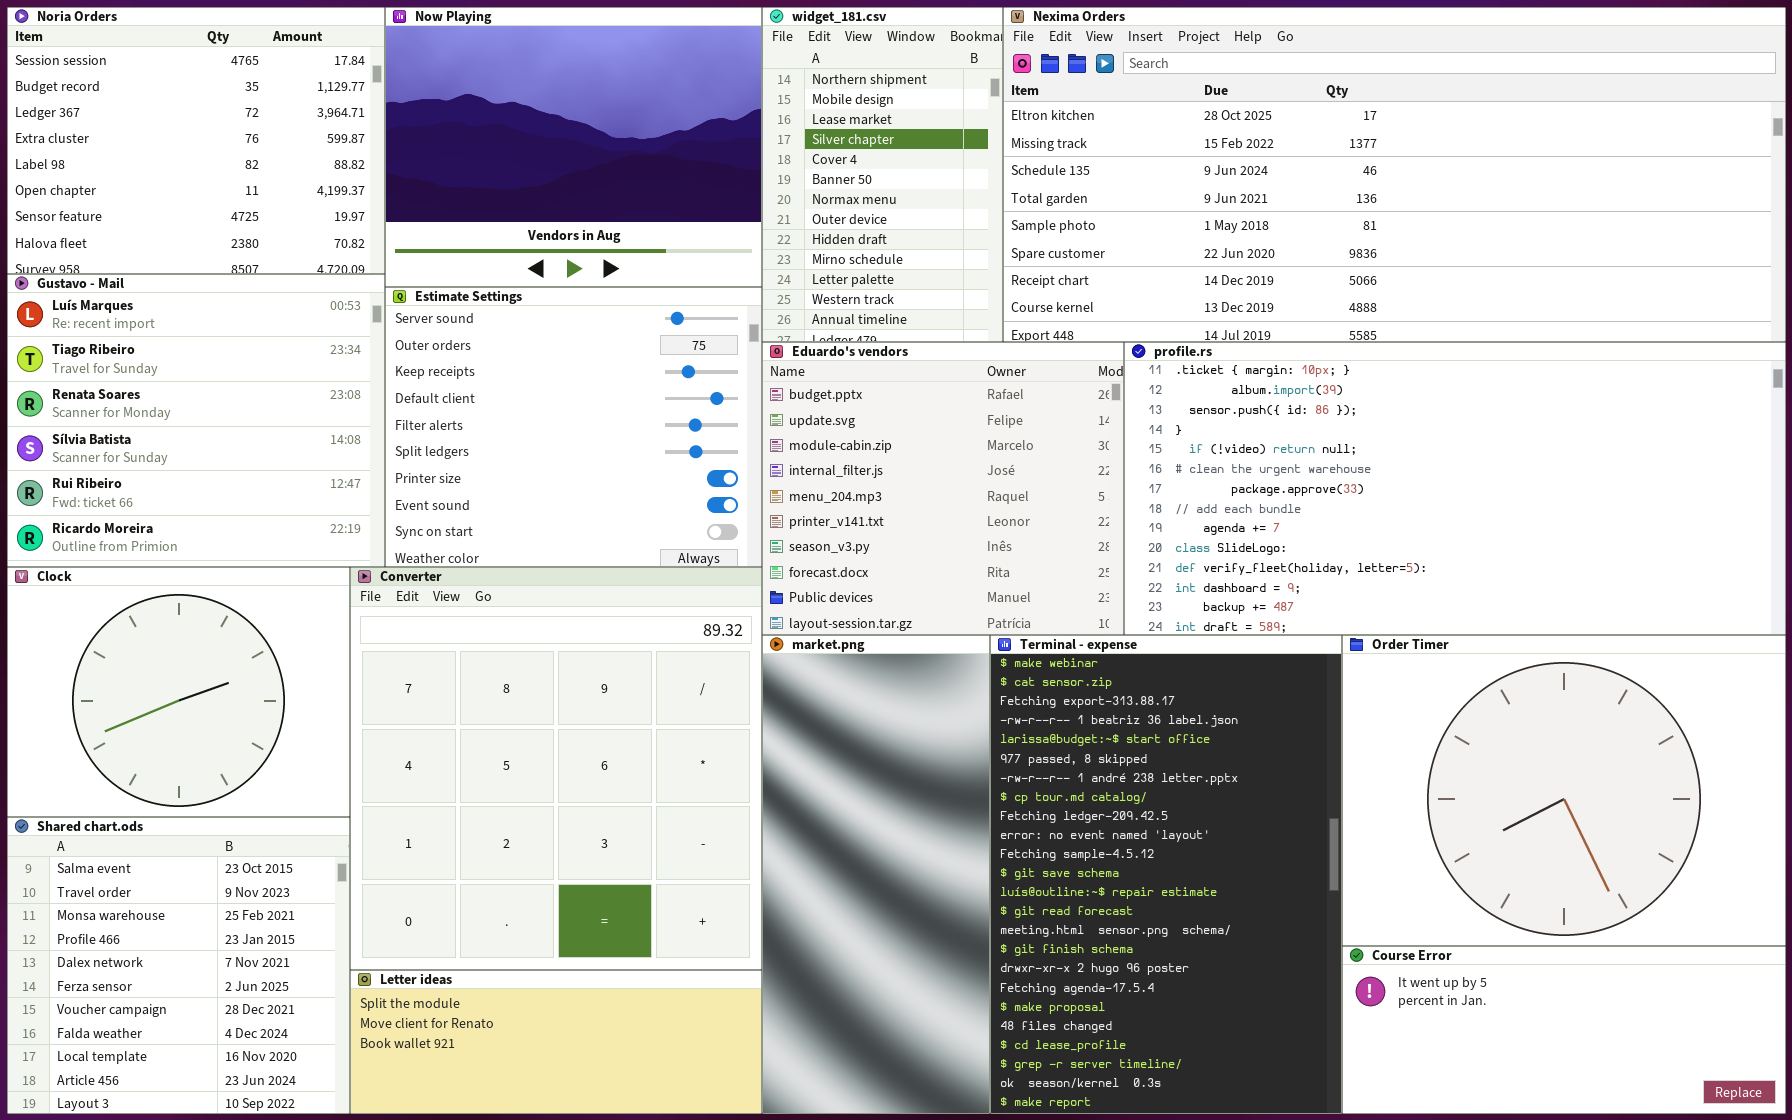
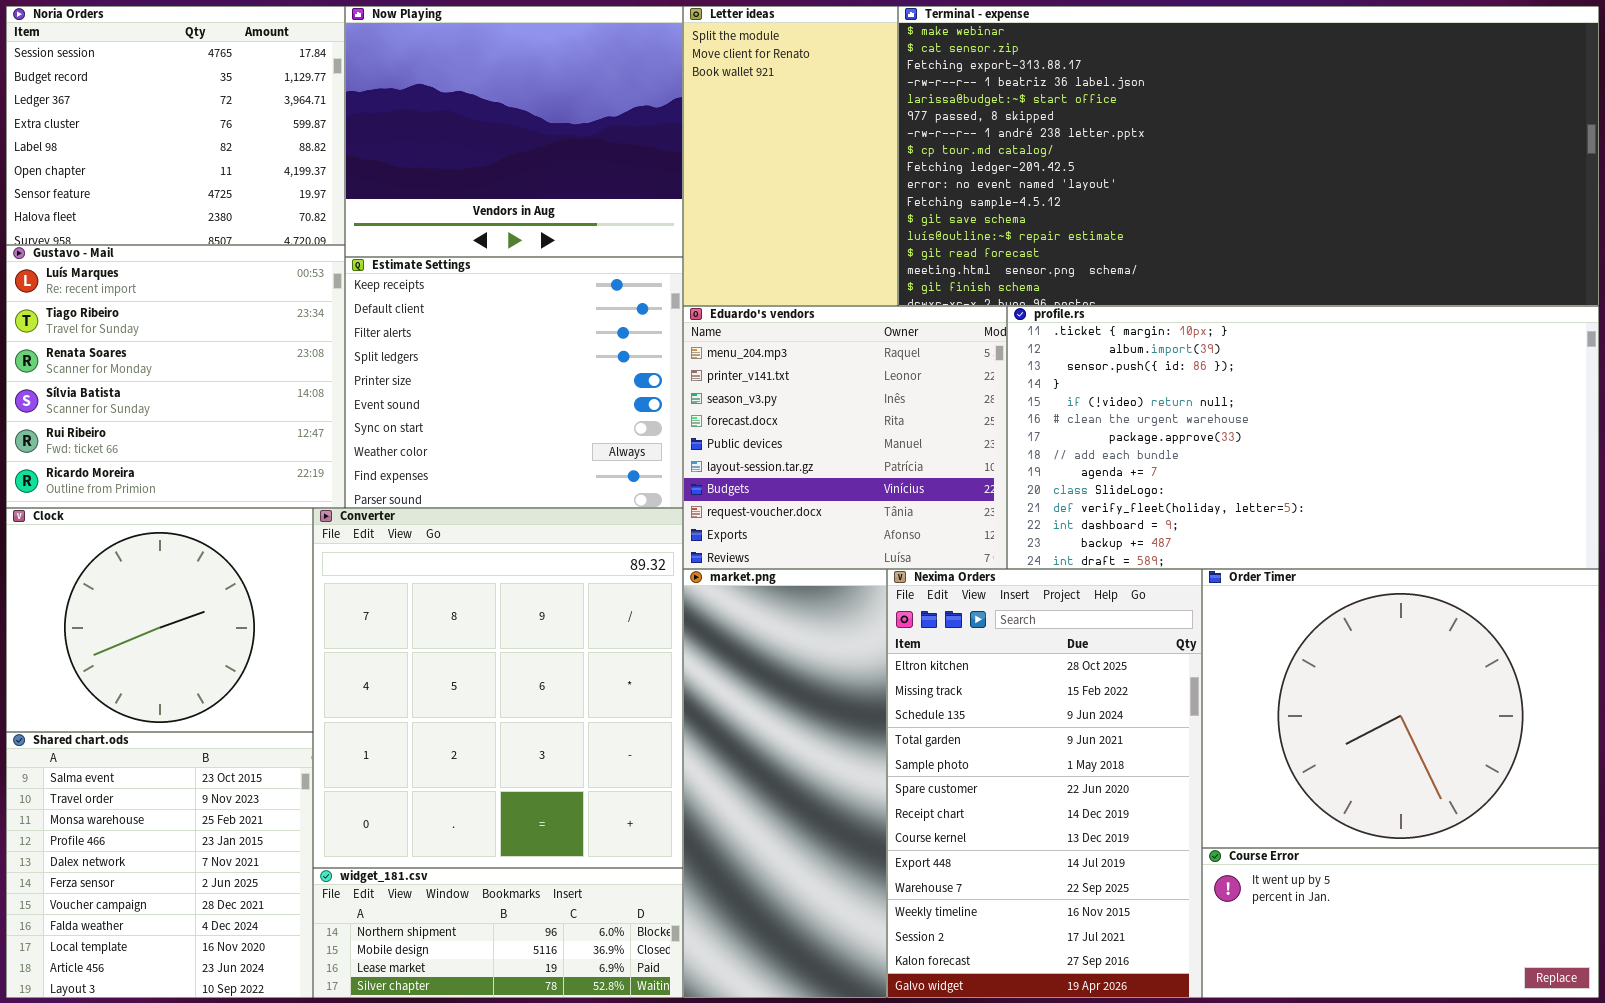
widget_181.csv: [762,7,1003,342] -> [313,868,683,998], moved, resized
Nexima Orders: [1003,7,1786,342] -> [887,569,1202,998], moved, resized
Estimate Settings: [385,287,762,567] -> [345,257,683,508], scrolled down 2 rows
Eduardo's vendors: [762,342,1124,635] -> [683,306,1007,569], scrolled down 4 rows
Terminal - expense: [990,635,1342,1114] -> [898,6,1599,306], moved, resized
Letter ideas: [350,970,762,1114] -> [683,6,898,306], moved, resized

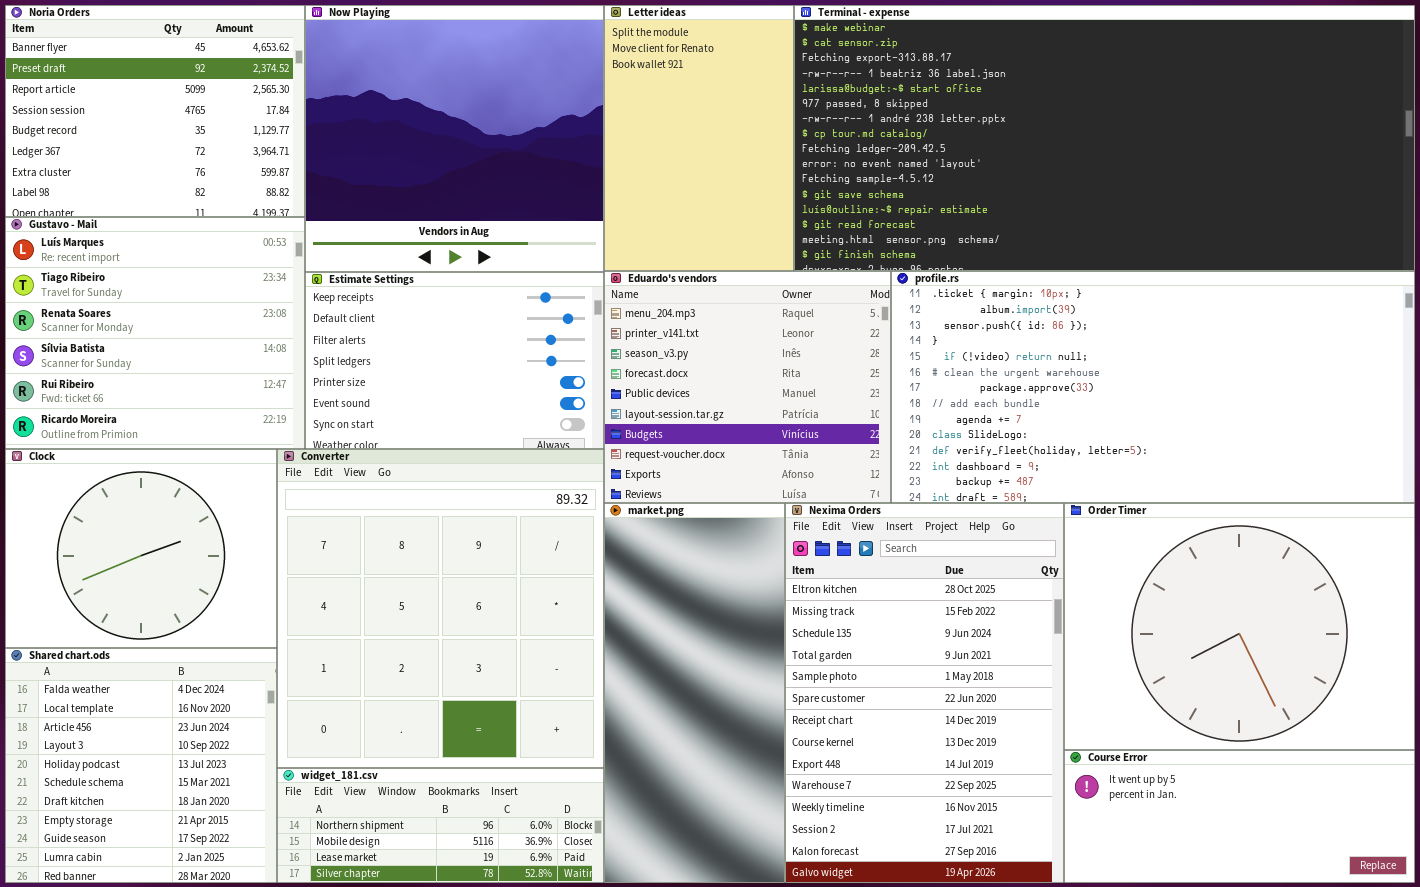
Noria Orders: [6,6,345,245] -> [5,5,305,217], scrolled up 3 rows
Now Playing: [345,6,683,257] -> [305,5,604,272], resized
Estimate Settings: [345,257,683,508] -> [305,272,604,449], resized
Shared chart.ods: [6,732,313,998] -> [5,648,277,883], scrolled down 7 rows

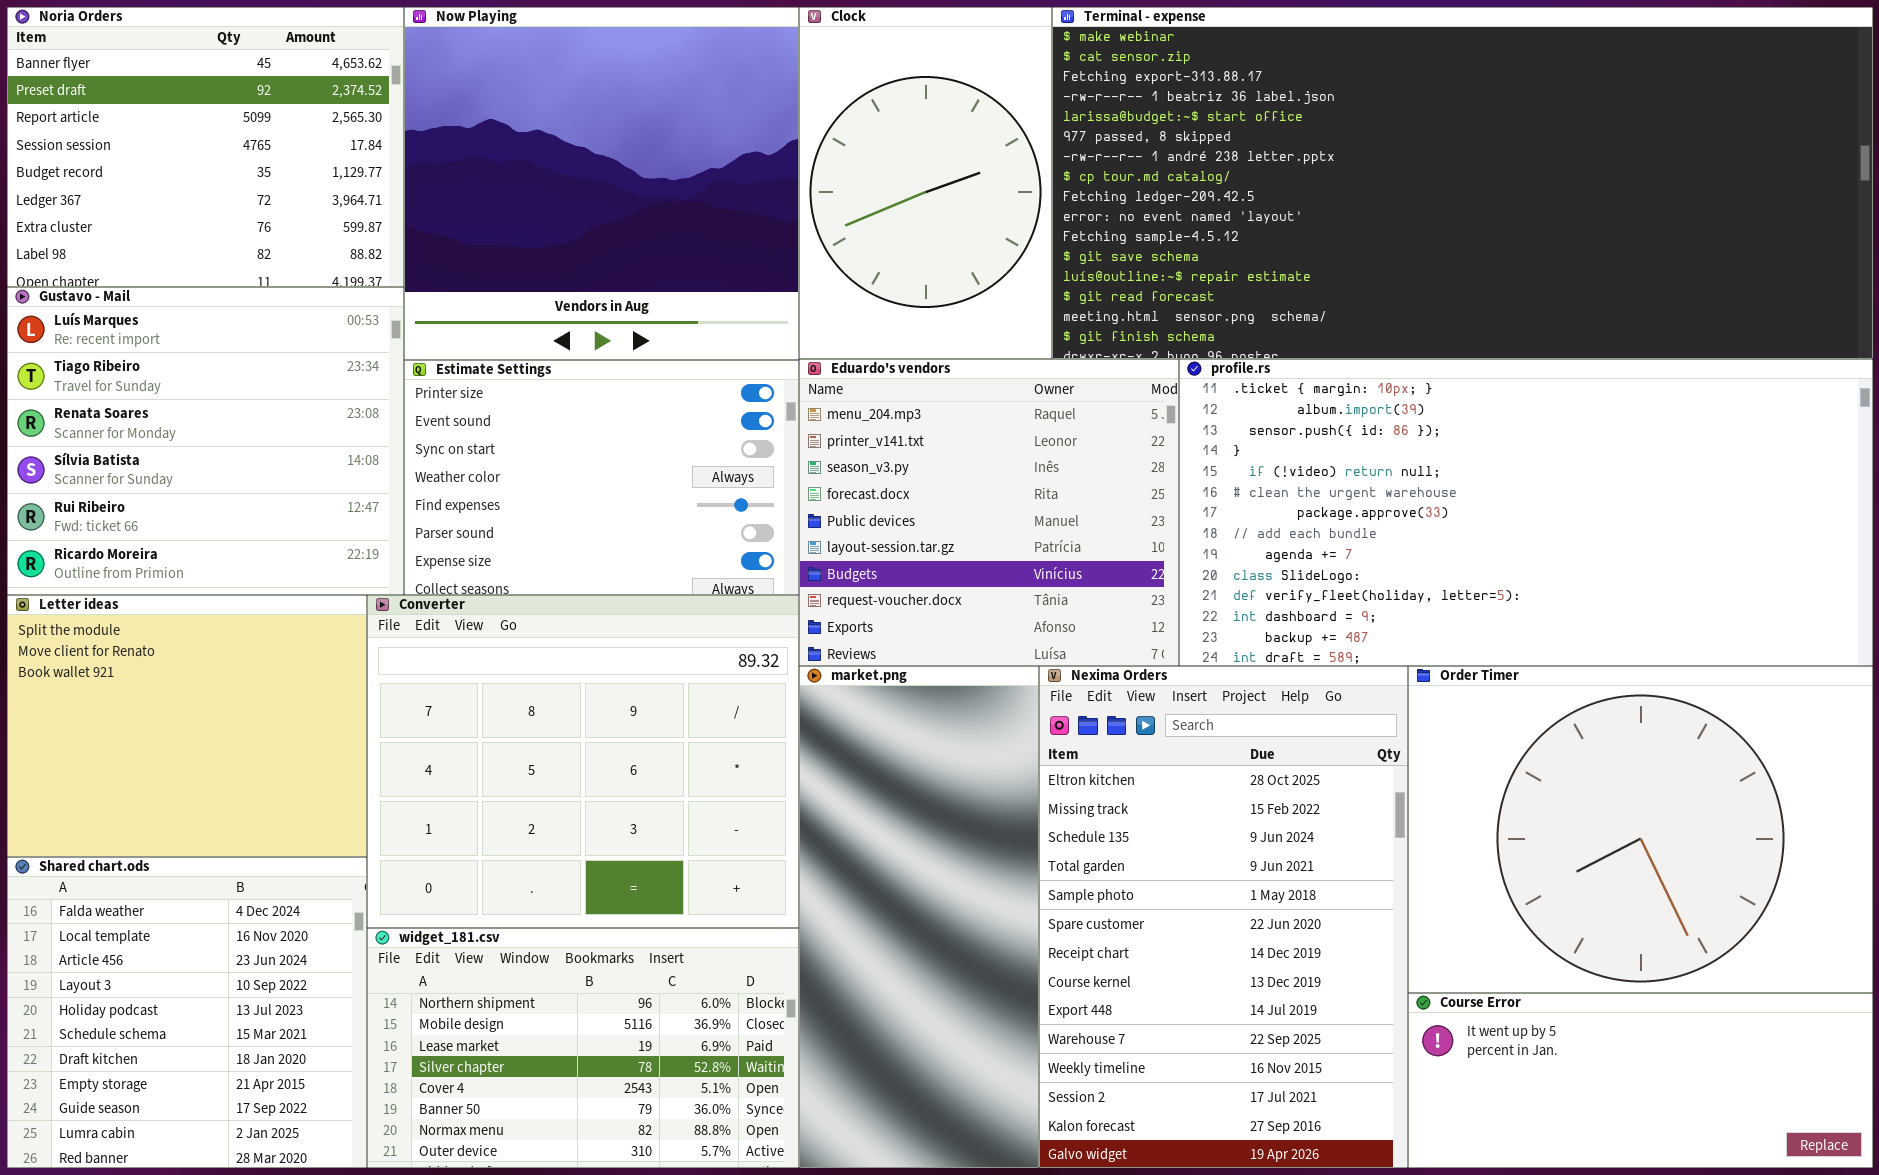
Letter ideas: [604,5,794,271] -> [7,595,367,857], moved, resized
Estimate Settings: [305,272,604,449] -> [404,360,799,595], scrolled down 4 rows
Clock: [5,449,277,648] -> [799,7,1052,359], moved, resized
Converter: [277,449,604,768] -> [367,595,799,928], resized
widget_181.csv: [277,768,604,883] -> [367,928,799,1168], resized

